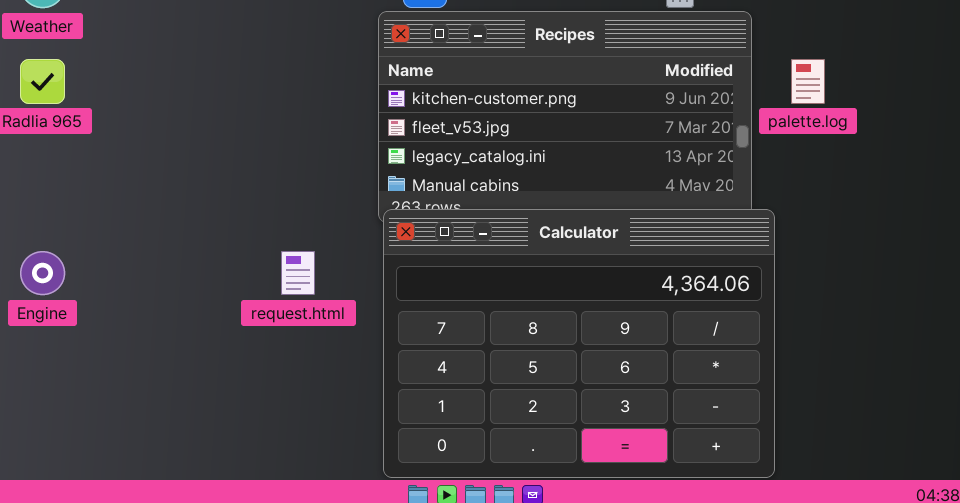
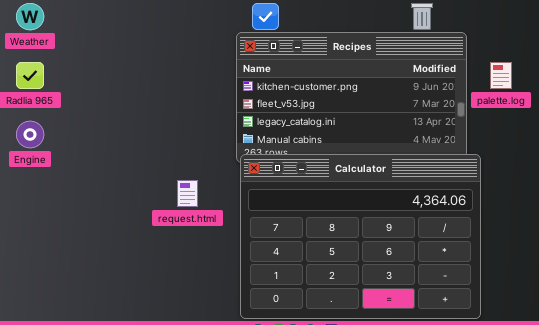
Engine: [20,251,65,295] -> [16,121,44,148], moved

